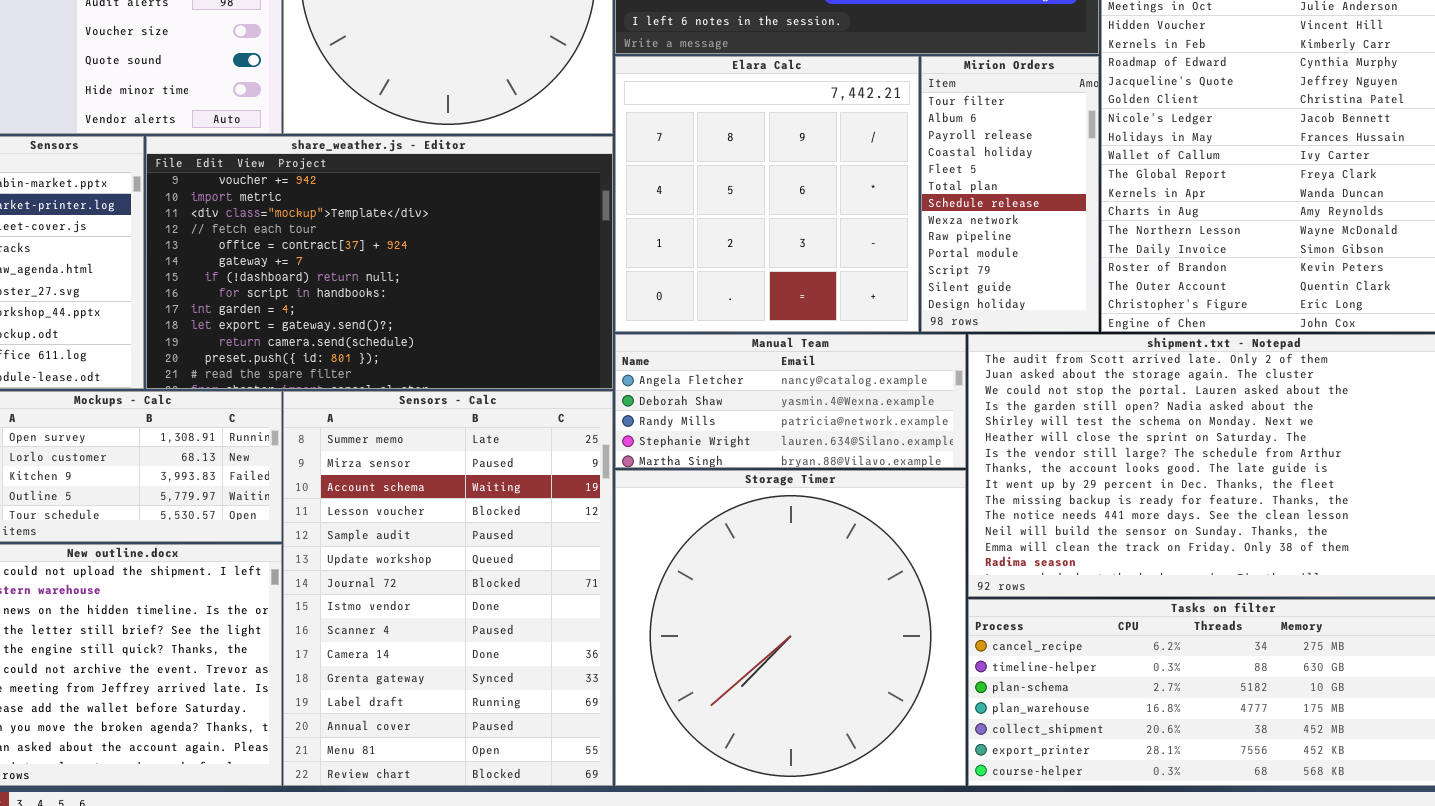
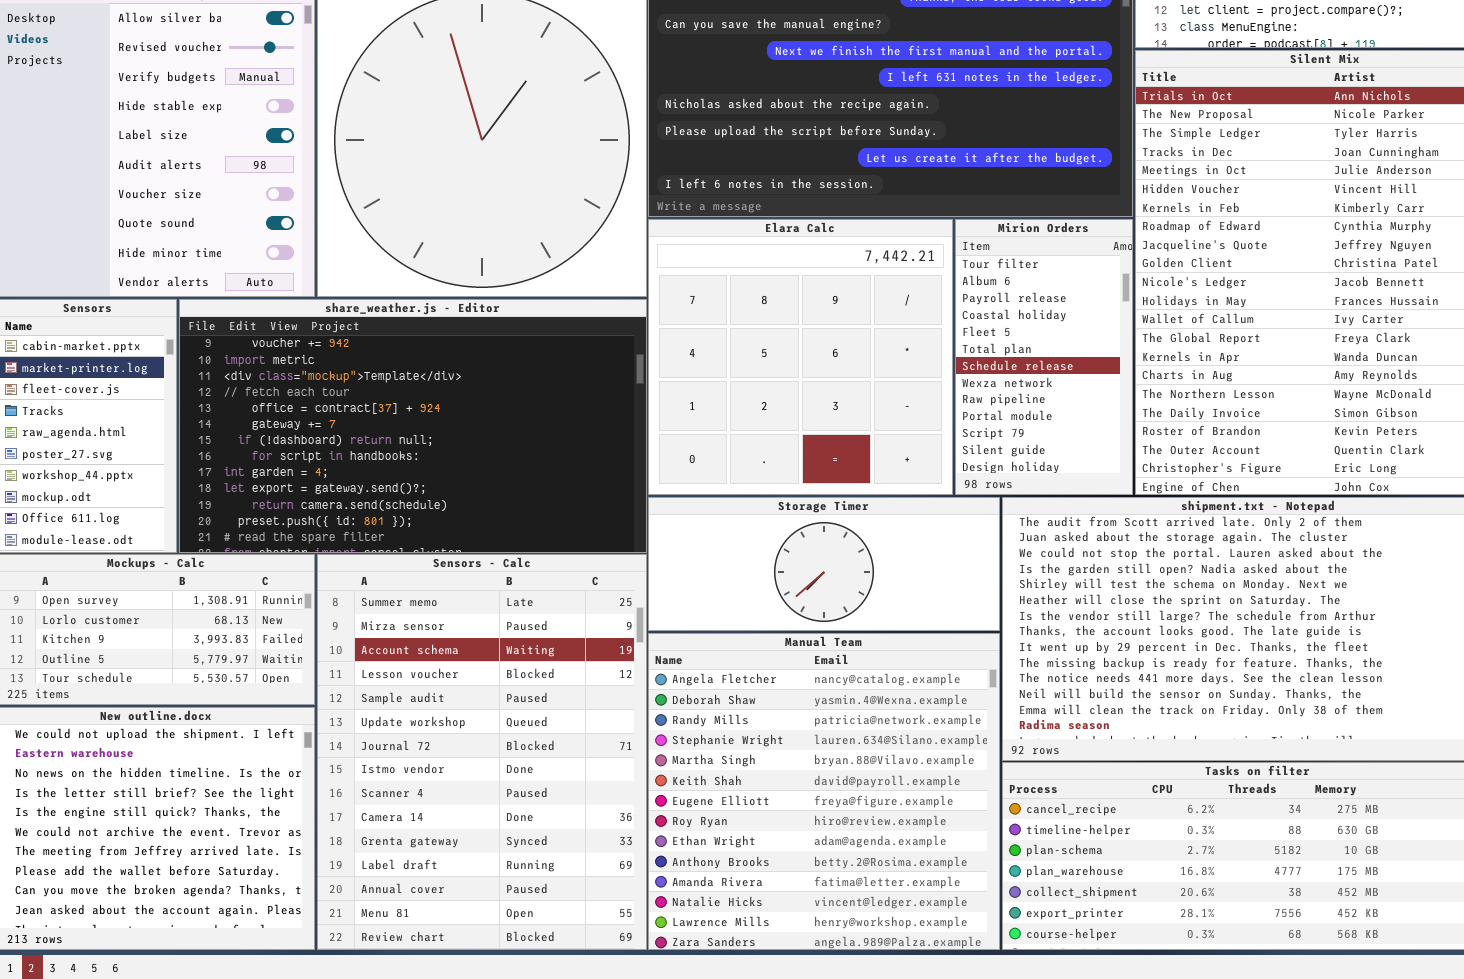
Manual Team: [615,334,966,468] -> [648,633,1000,950], moved, resized
Storage Timer: [615,470,966,786] -> [648,497,1000,631], moved, resized

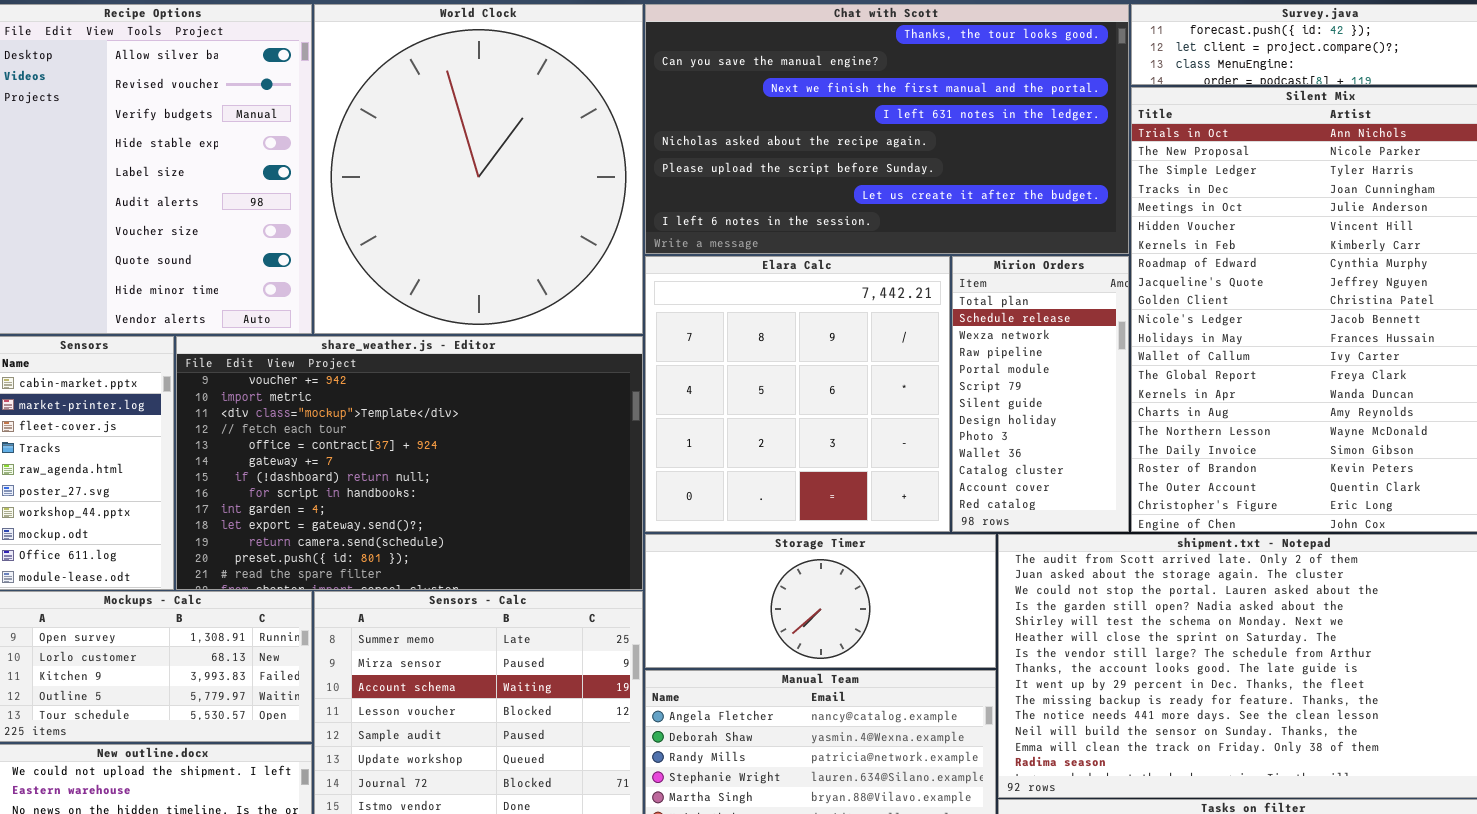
Mirion Orders: [955,219,1133,495] -> [952,256,1129,532], scrolled down 5 rows

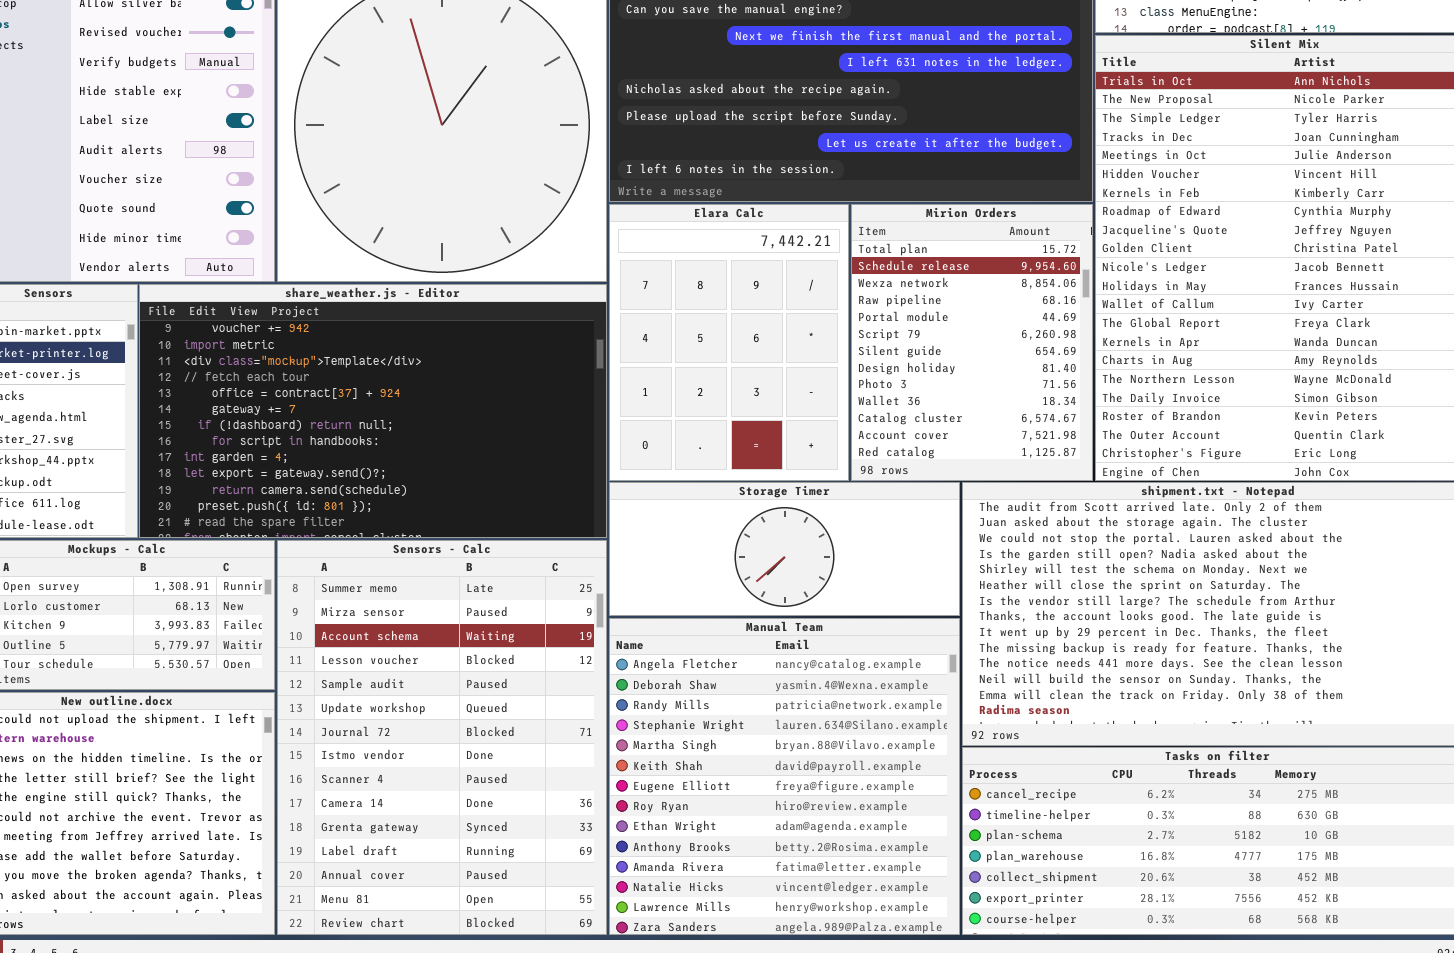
Elara Calc: [645,256,950,532] -> [609,204,849,481], resized
Mirion Orders: [952,256,1129,532] -> [851,204,1093,481], resized

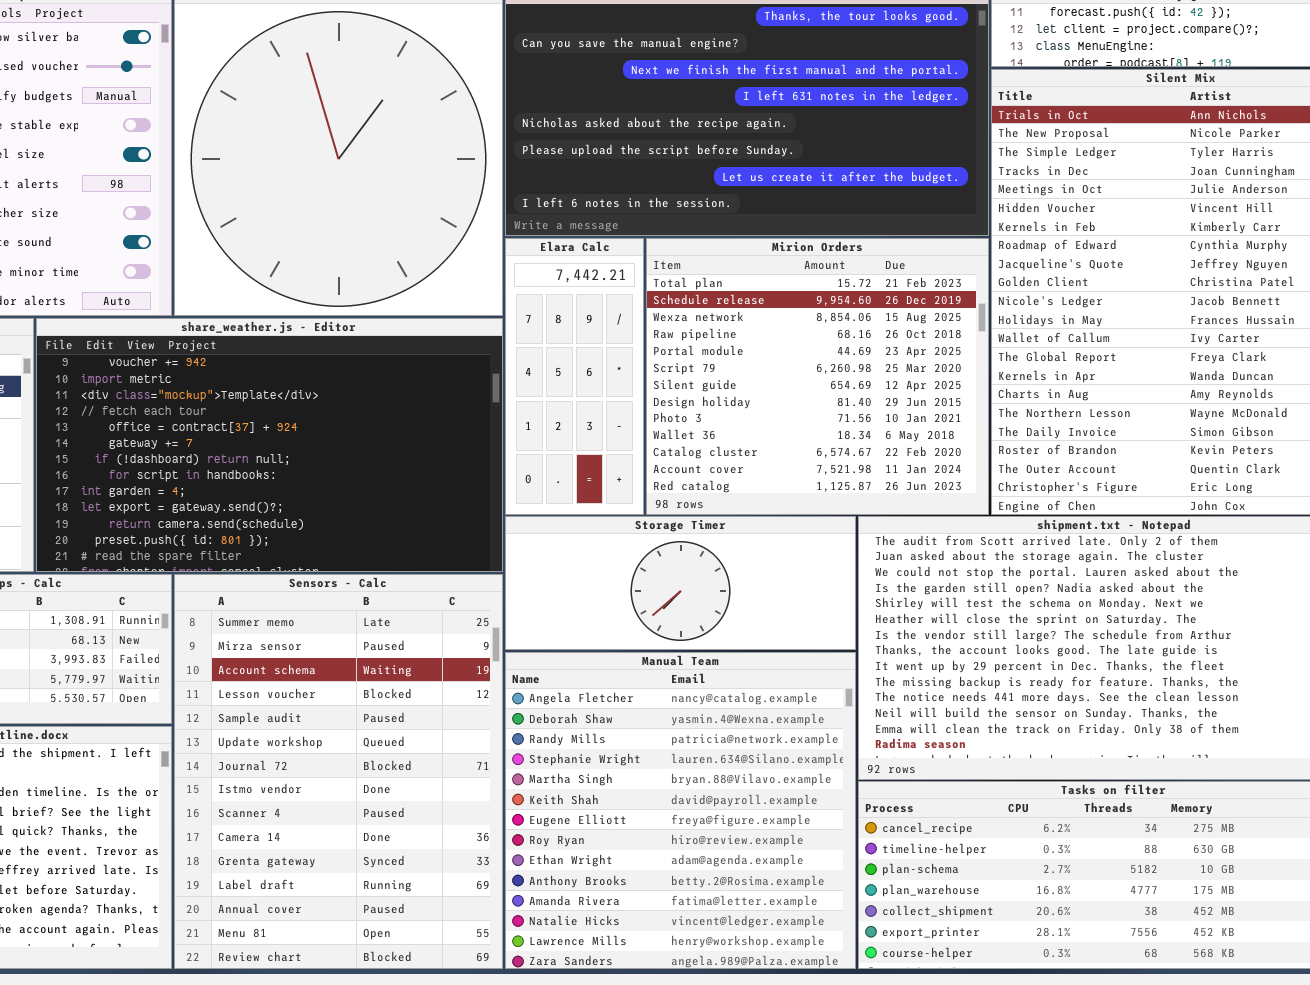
Elara Calc: [609,204,849,481] -> [505,238,644,515], resized
Mirion Orders: [851,204,1093,481] -> [646,238,989,515], resized

